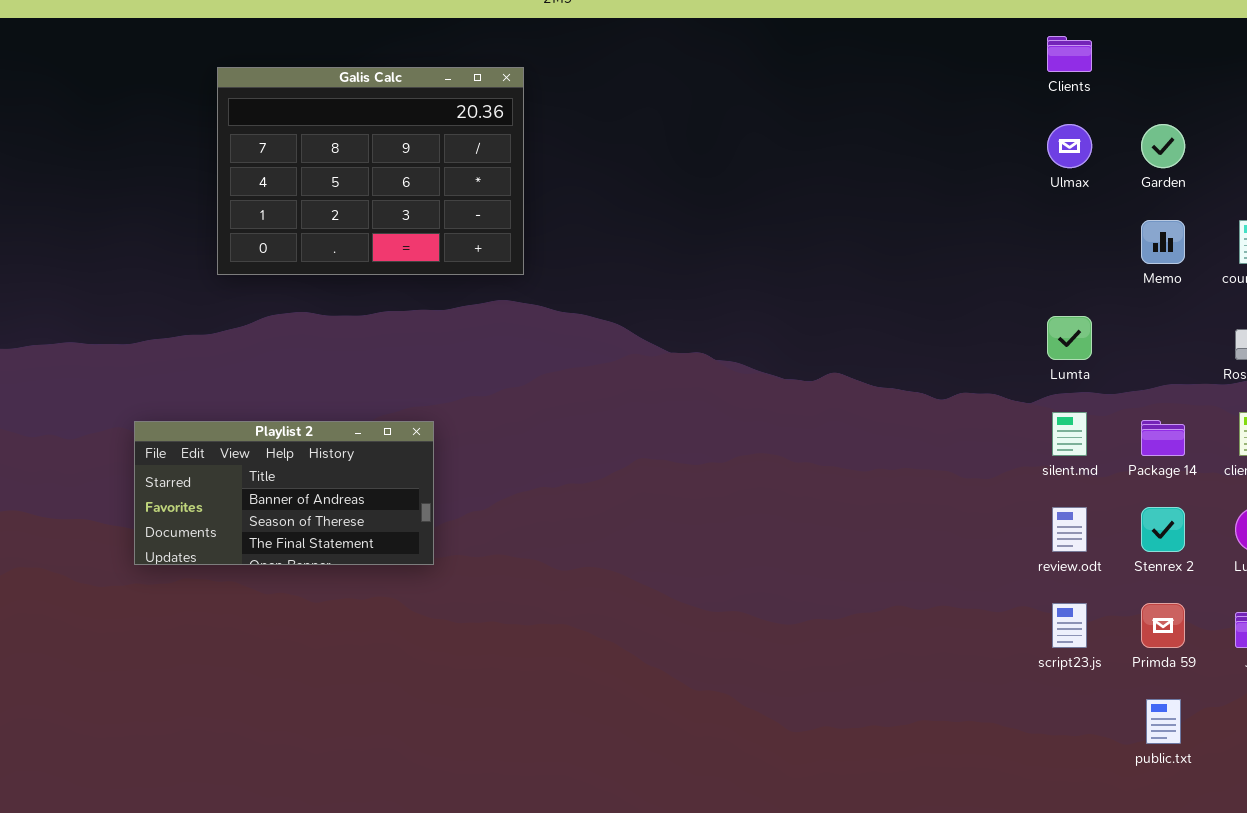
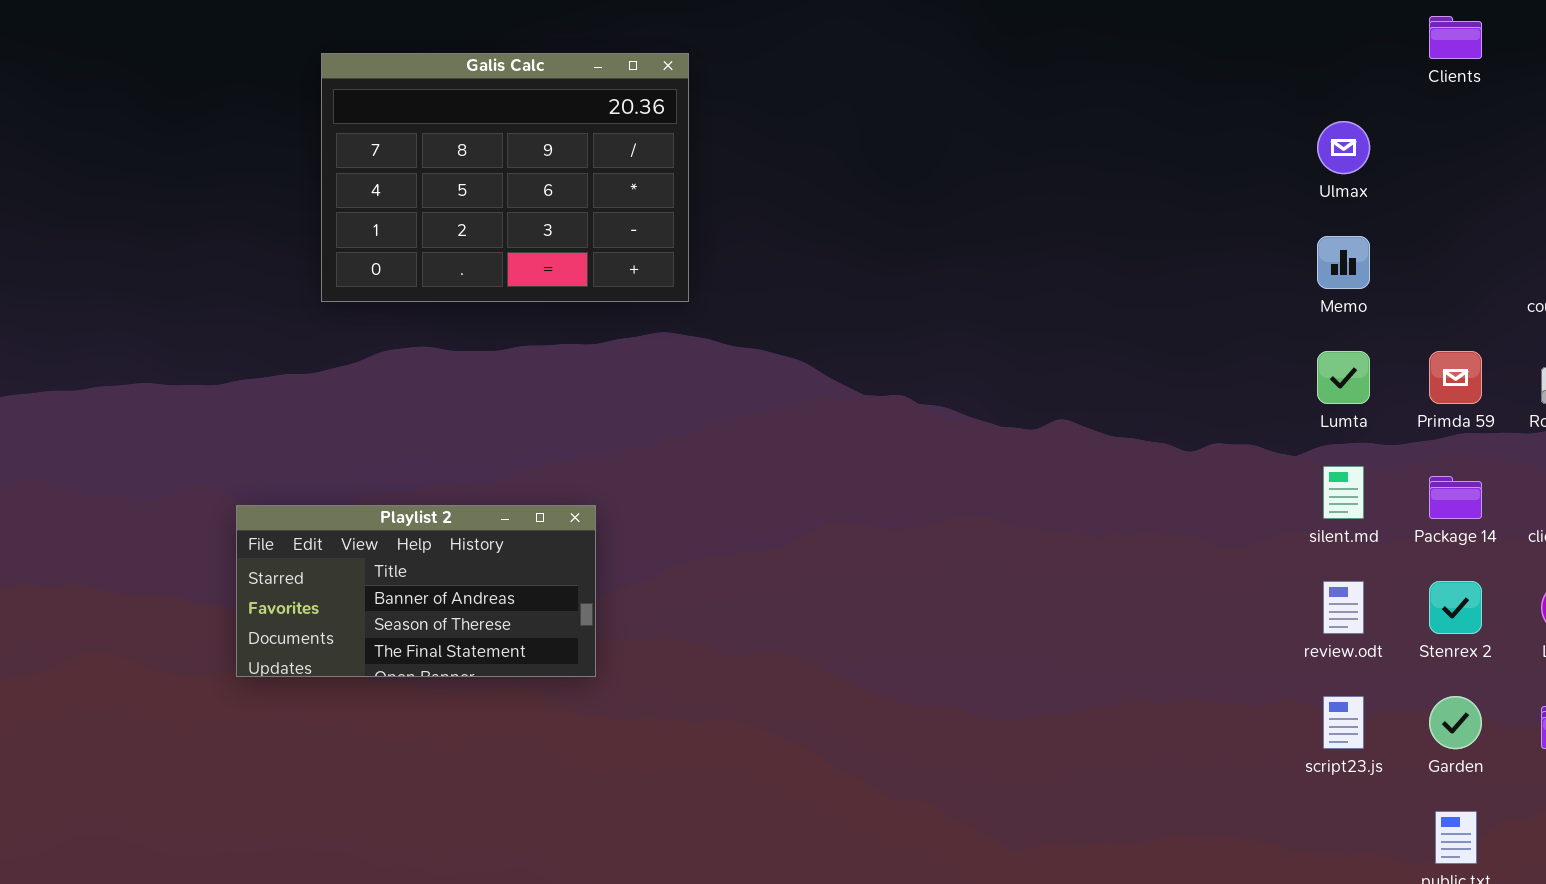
Clients: [1047,36,1092,72] -> [1429,16,1482,59], moved
Garden: [1141,124,1185,168] -> [1429,696,1482,749], moved
Memo: [1141,220,1185,264] -> [1317,236,1370,289], moved
Playlist 2: [134,421,434,565] -> [236,505,596,677], moved
Primda 59: [1141,603,1185,648] -> [1429,351,1482,404], moved

